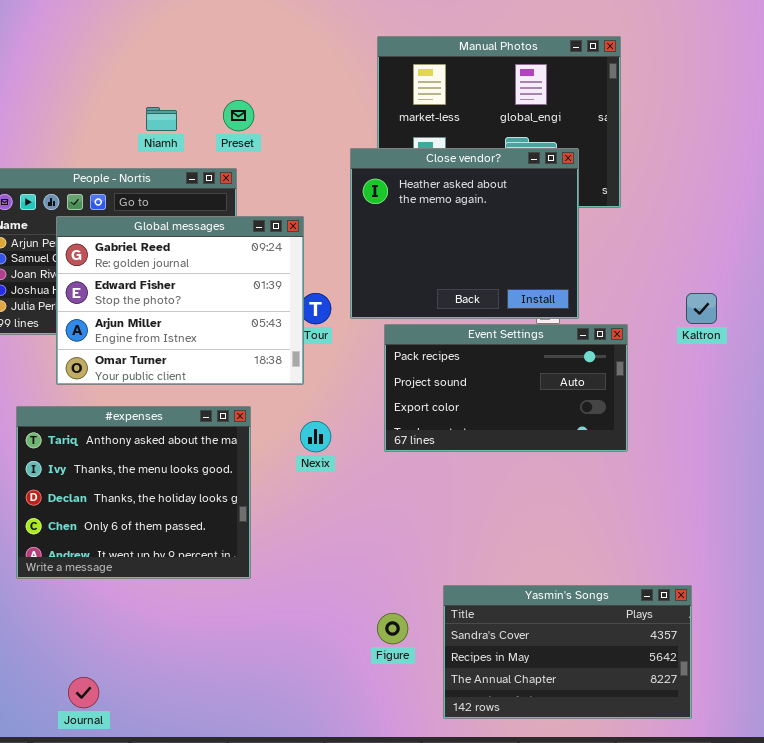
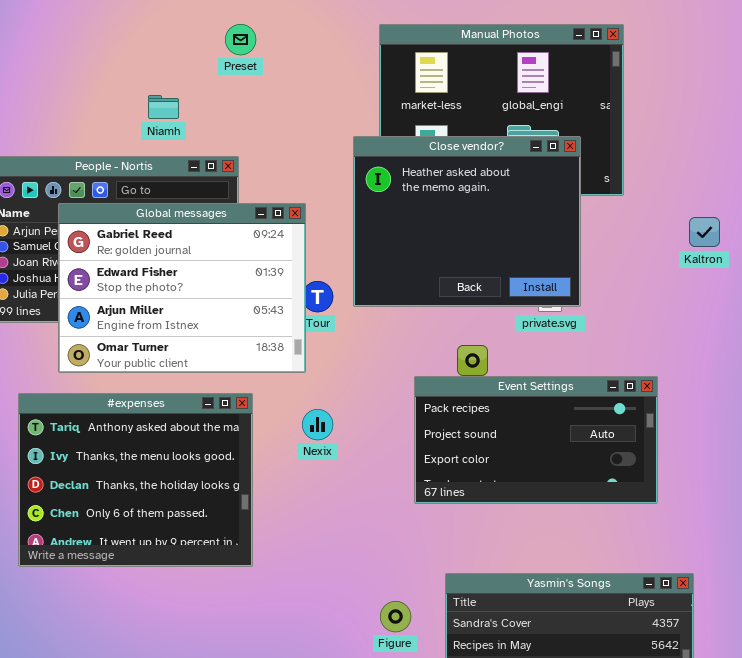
Preset: [223,100,254,131] -> [225,24,256,55], moved
Kaltron: [686,293,717,324] -> [689,217,720,247], moved
Event Settings: [384,324,628,452] -> [414,376,658,504], moved

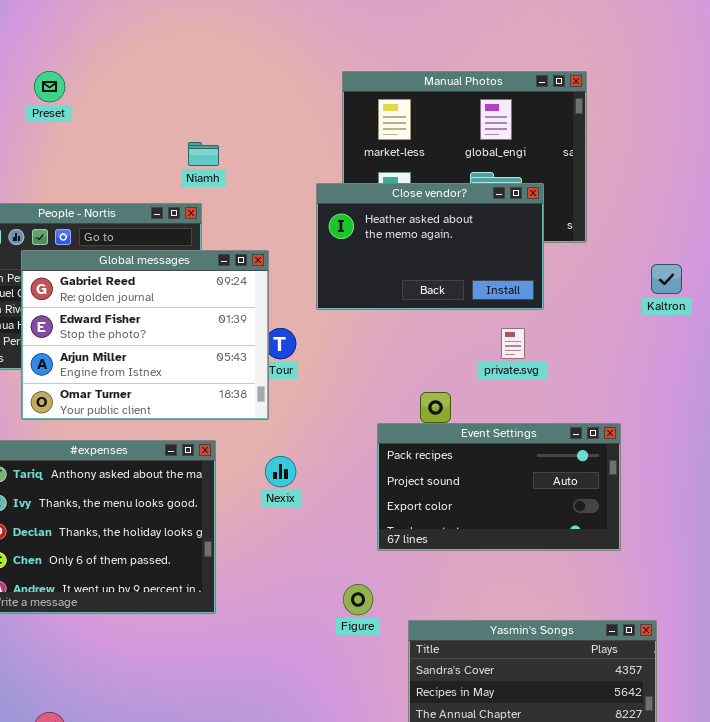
Preset: [225,24,256,55] -> [34,71,65,102], moved
Niamh: [148,95,179,119] -> [188,142,219,166], moved
Close vendor?: [353,136,581,307] -> [316,183,544,310], resized
Figure: [380,601,411,632] -> [343,584,373,615], moved

